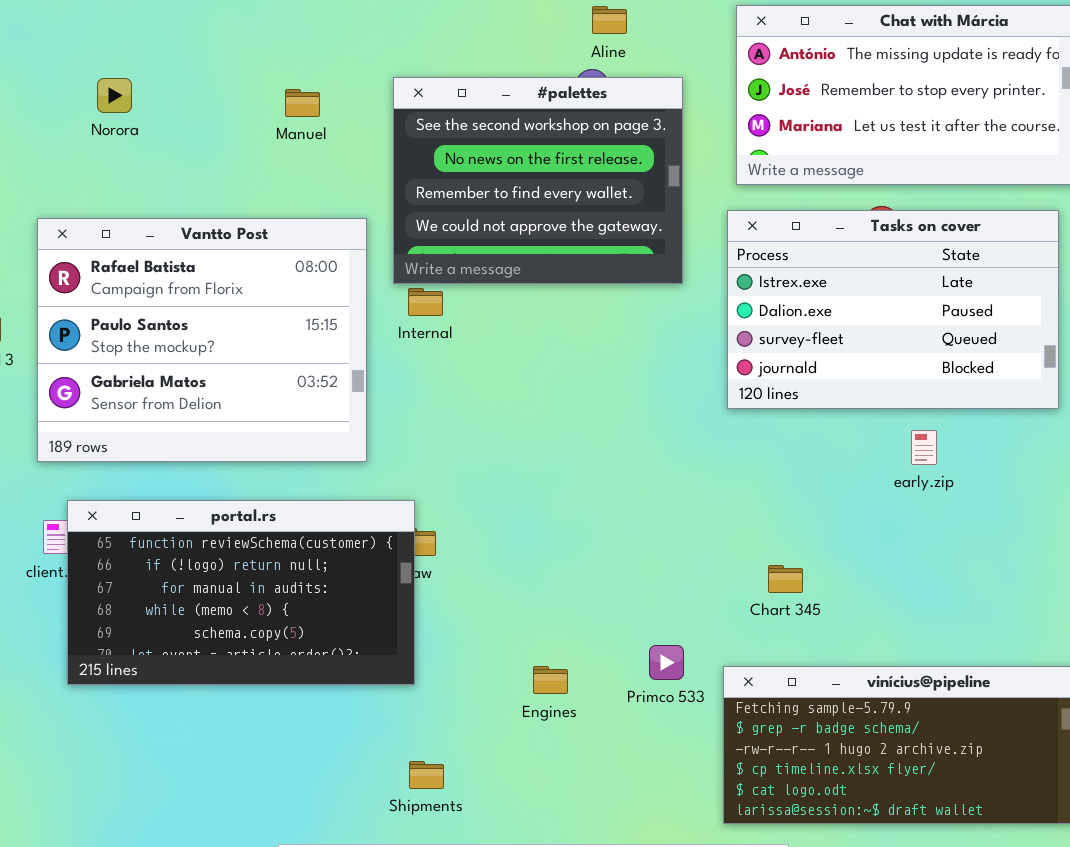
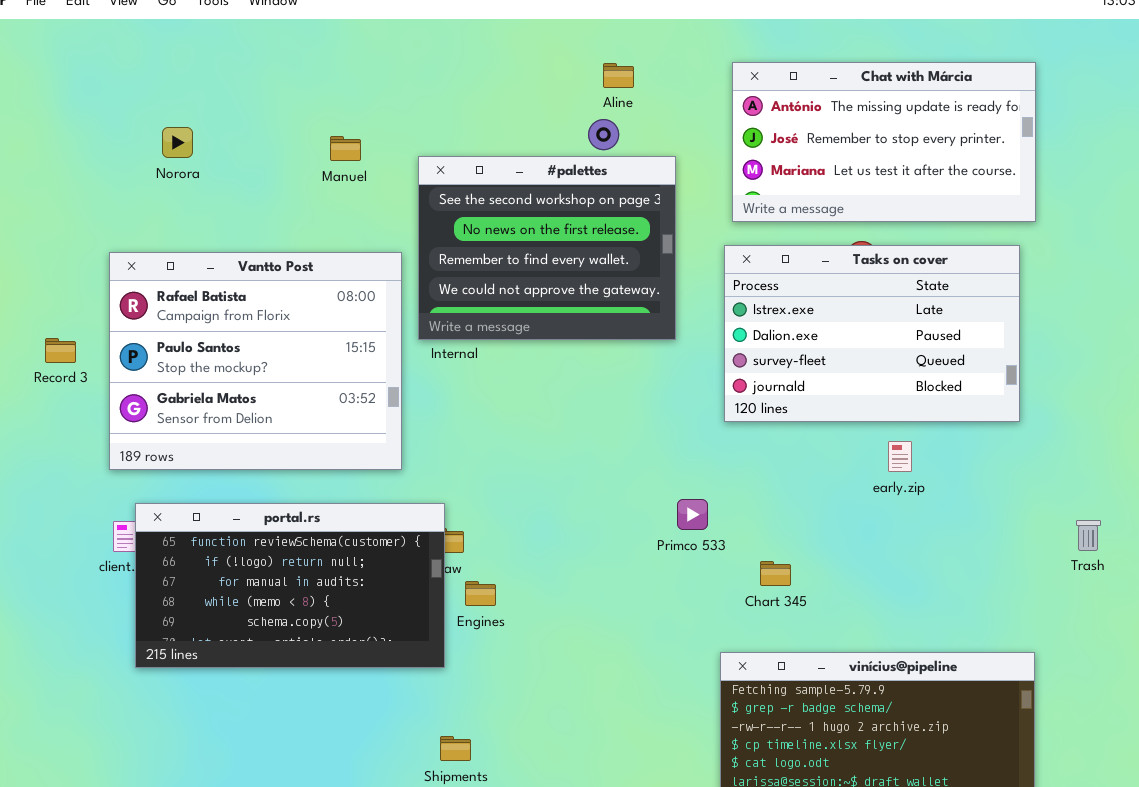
#palettes: [393,77,683,284] -> [418,156,676,340], moved
Primco 533: [649,645,684,680] -> [677,499,708,530], moved
Engines: [533,666,568,694] -> [465,581,496,606], moved

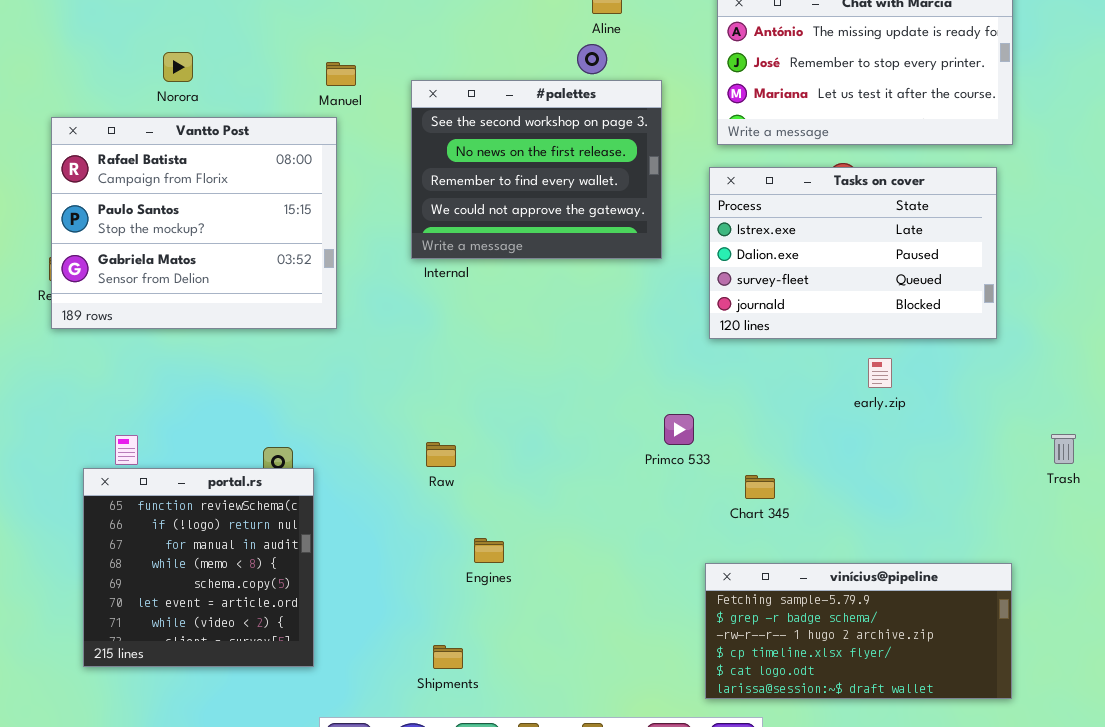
Vantto Post: [109,252,402,470] -> [51,117,337,329], moved
portal.rs: [135,503,445,668] -> [83,468,314,667], moved, resized
Engines: [465,581,496,606] -> [474,538,504,563], moved

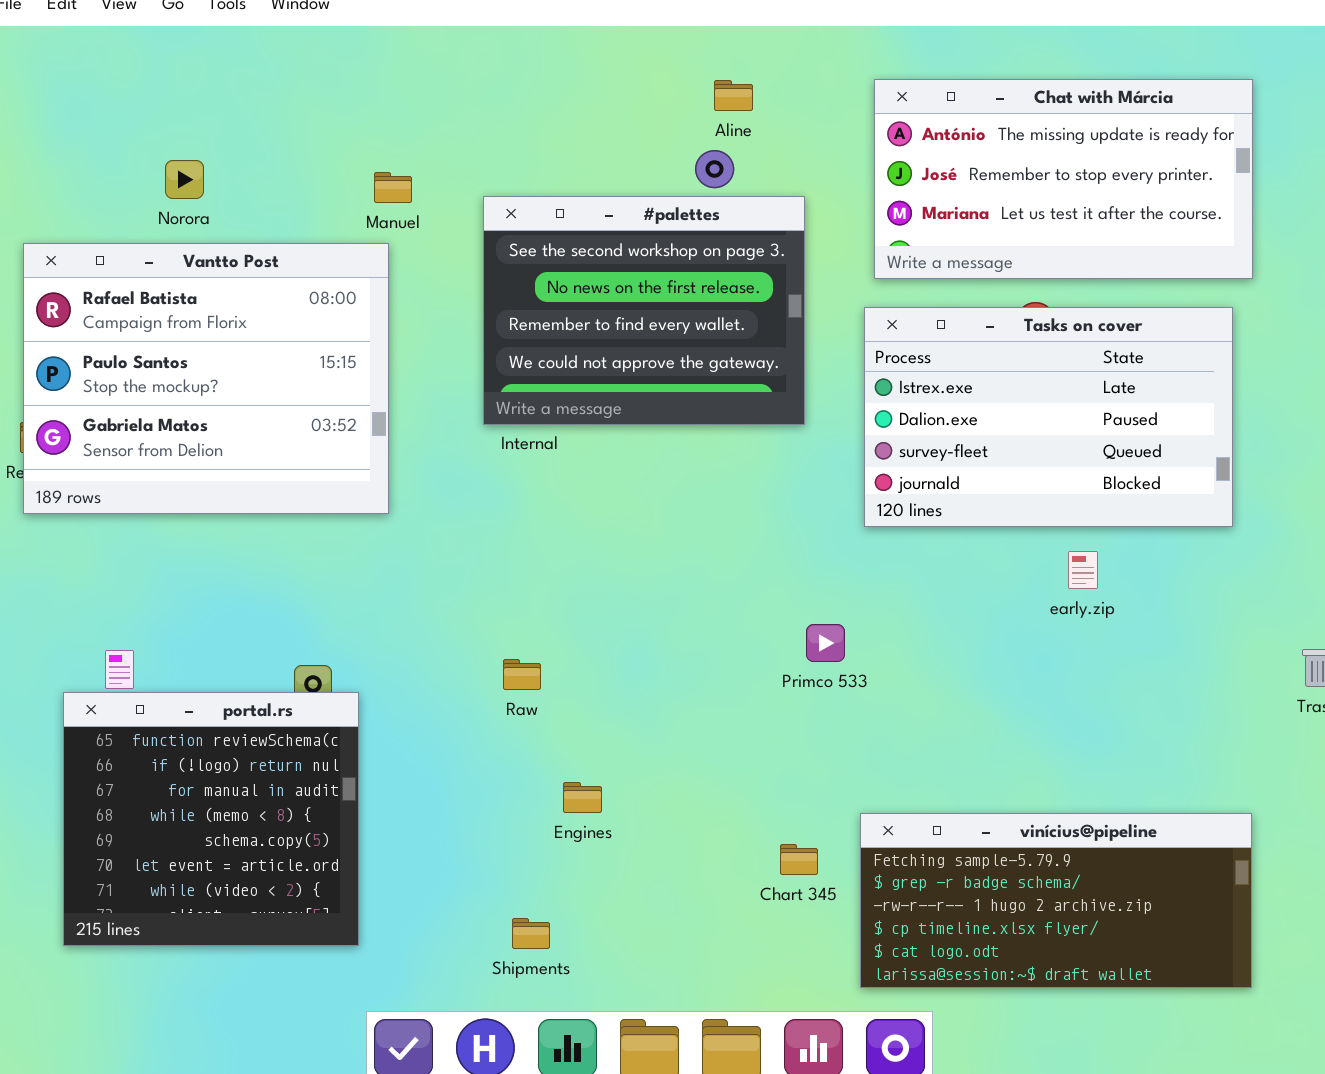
Chart 345: [745,475,775,499] -> [780,844,818,875], moved

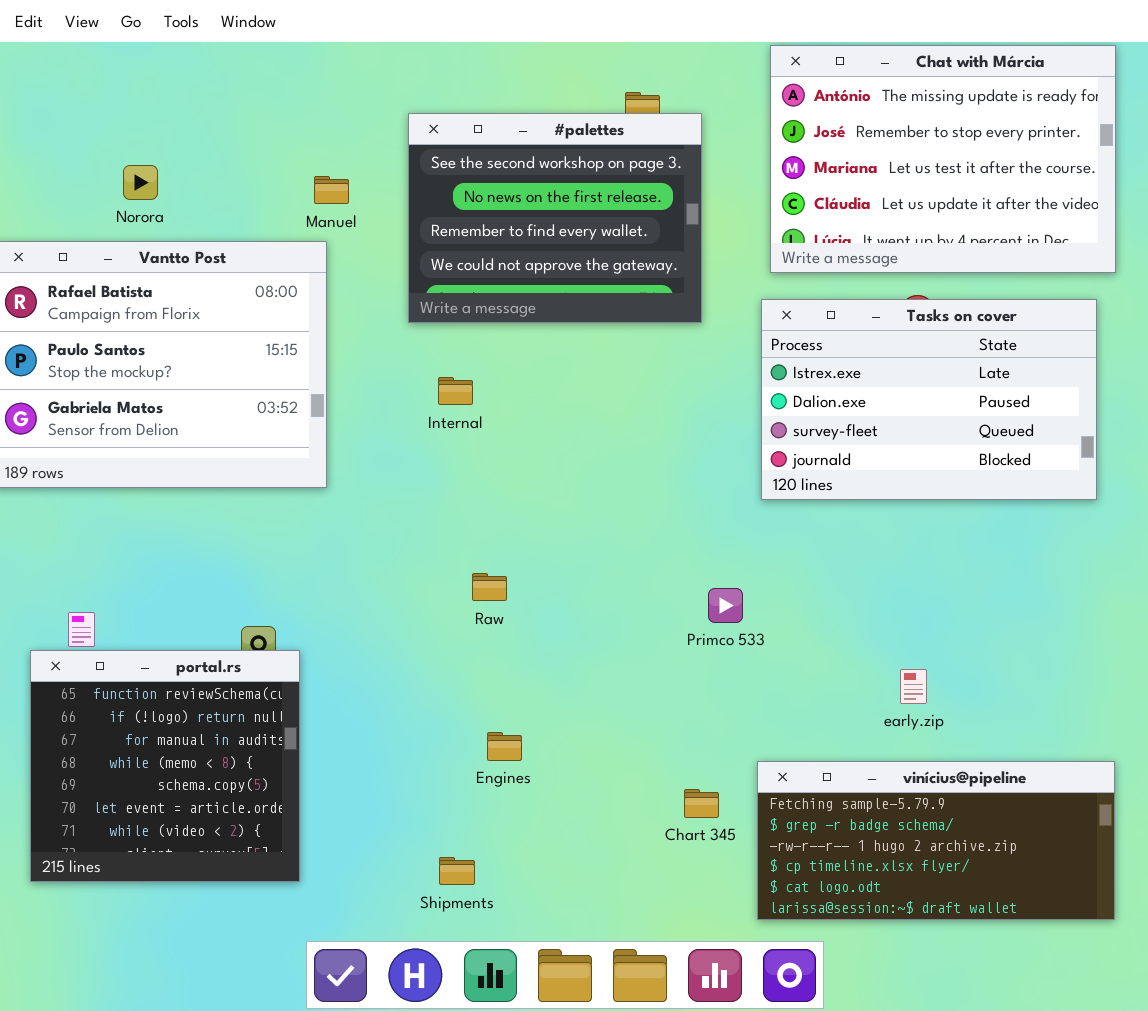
Chat with Márcia: [874,79,1253,279] -> [770,45,1116,273], resized
#palettes: [483,196,805,425] -> [408,113,702,323], moved
early.zip: [1068,551,1098,589] -> [900,669,927,704], moved
Raw: [503,659,541,690] -> [472,573,507,601], moved

